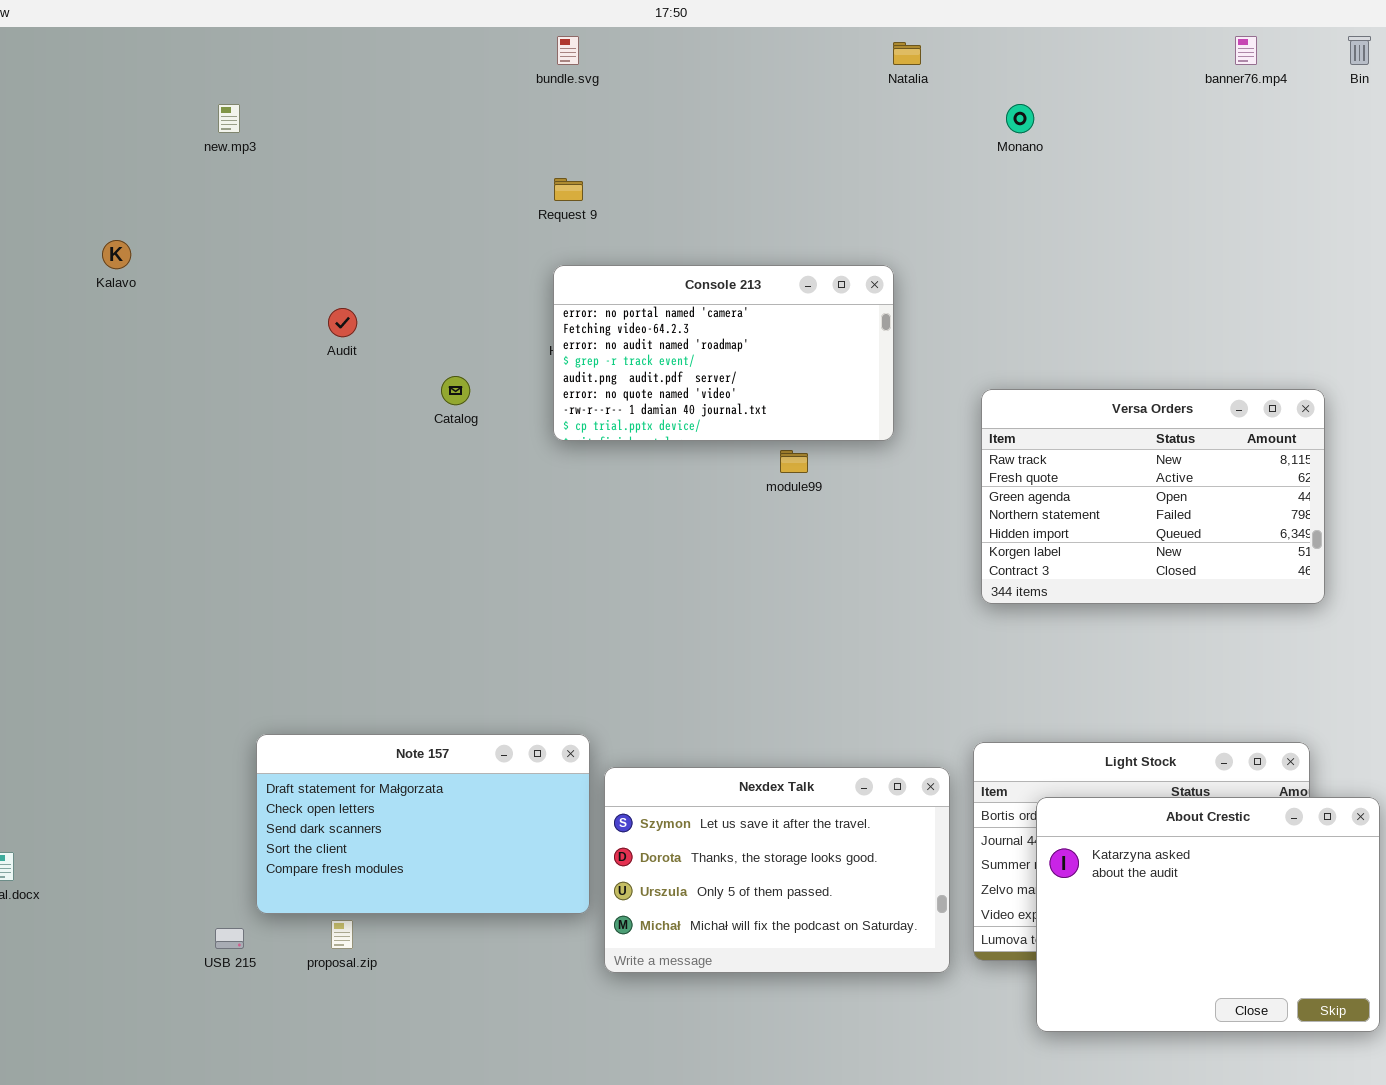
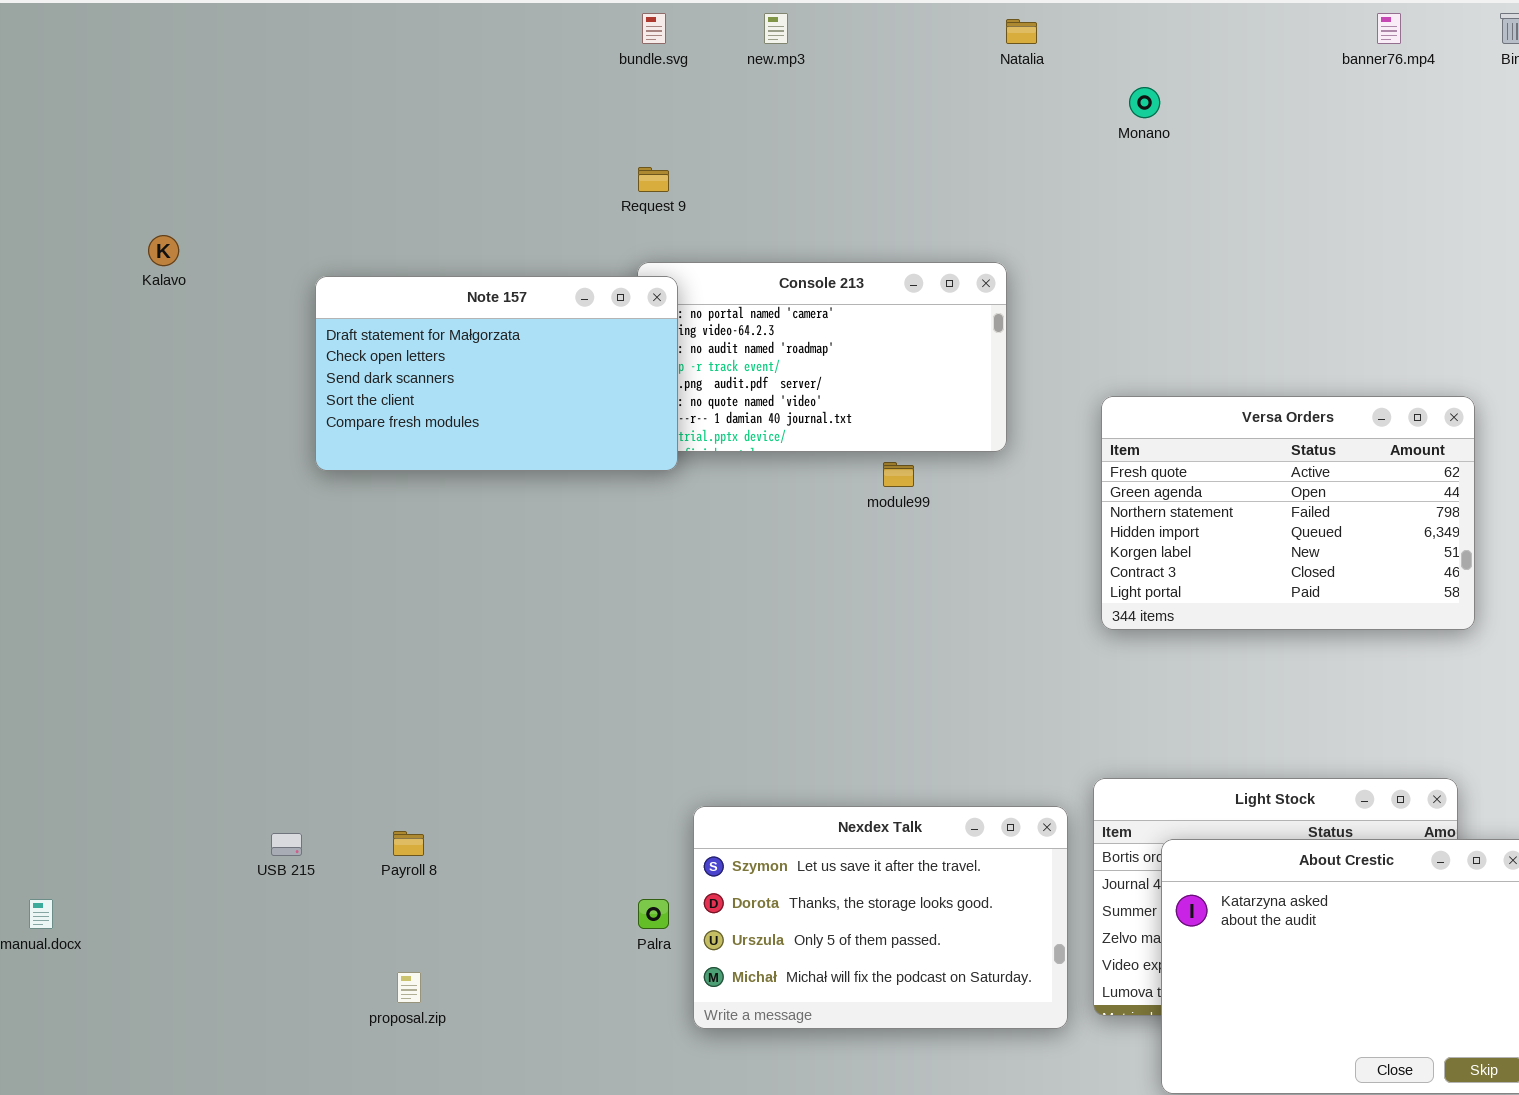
new.mp3: [218,104,240,133] -> [764,13,788,44], moved
Versa Orders: [981,389,1325,604] -> [1101,396,1475,630], scrolled down 1 row
Note 157: [256,734,590,914] -> [315,276,678,471], moved
USB 215: [215,928,244,949] -> [271,833,302,856], moved

